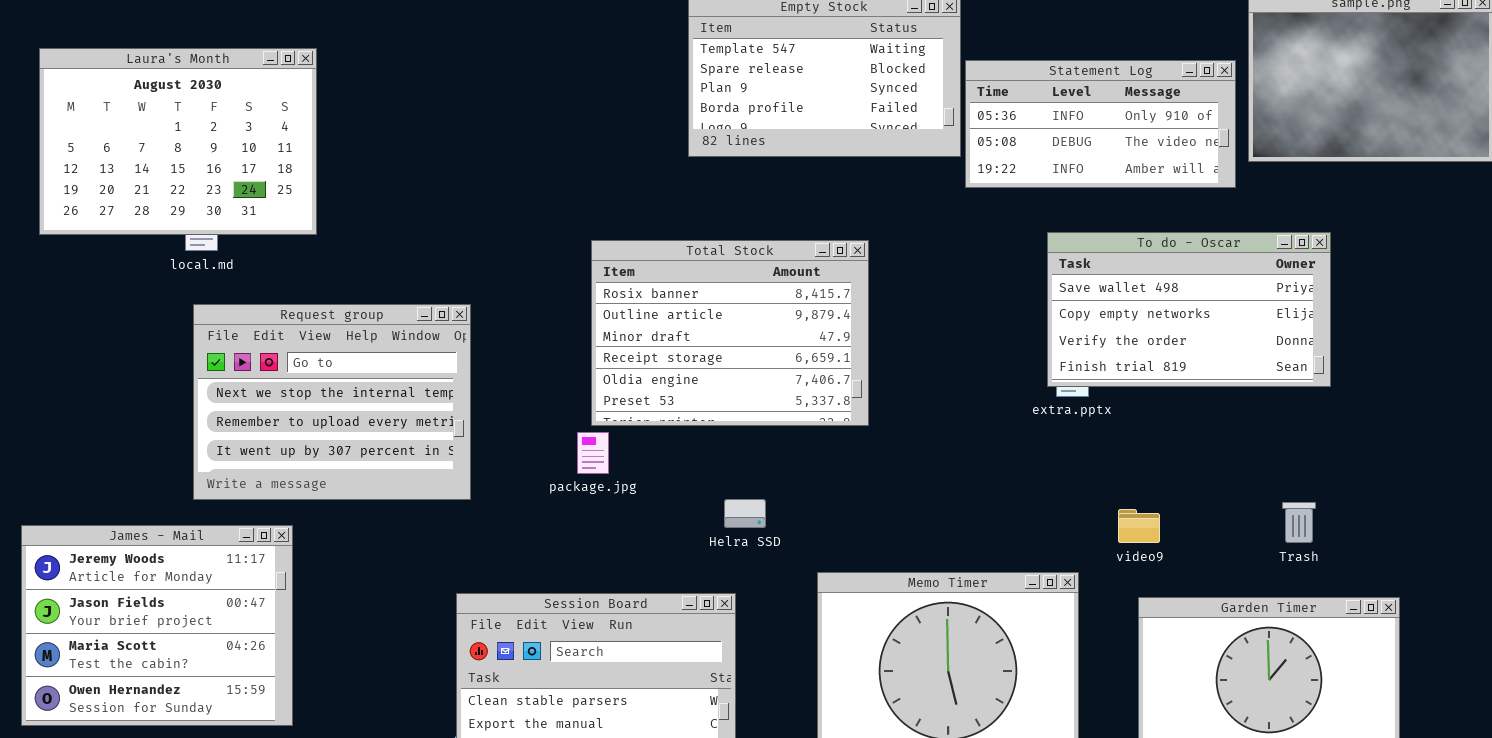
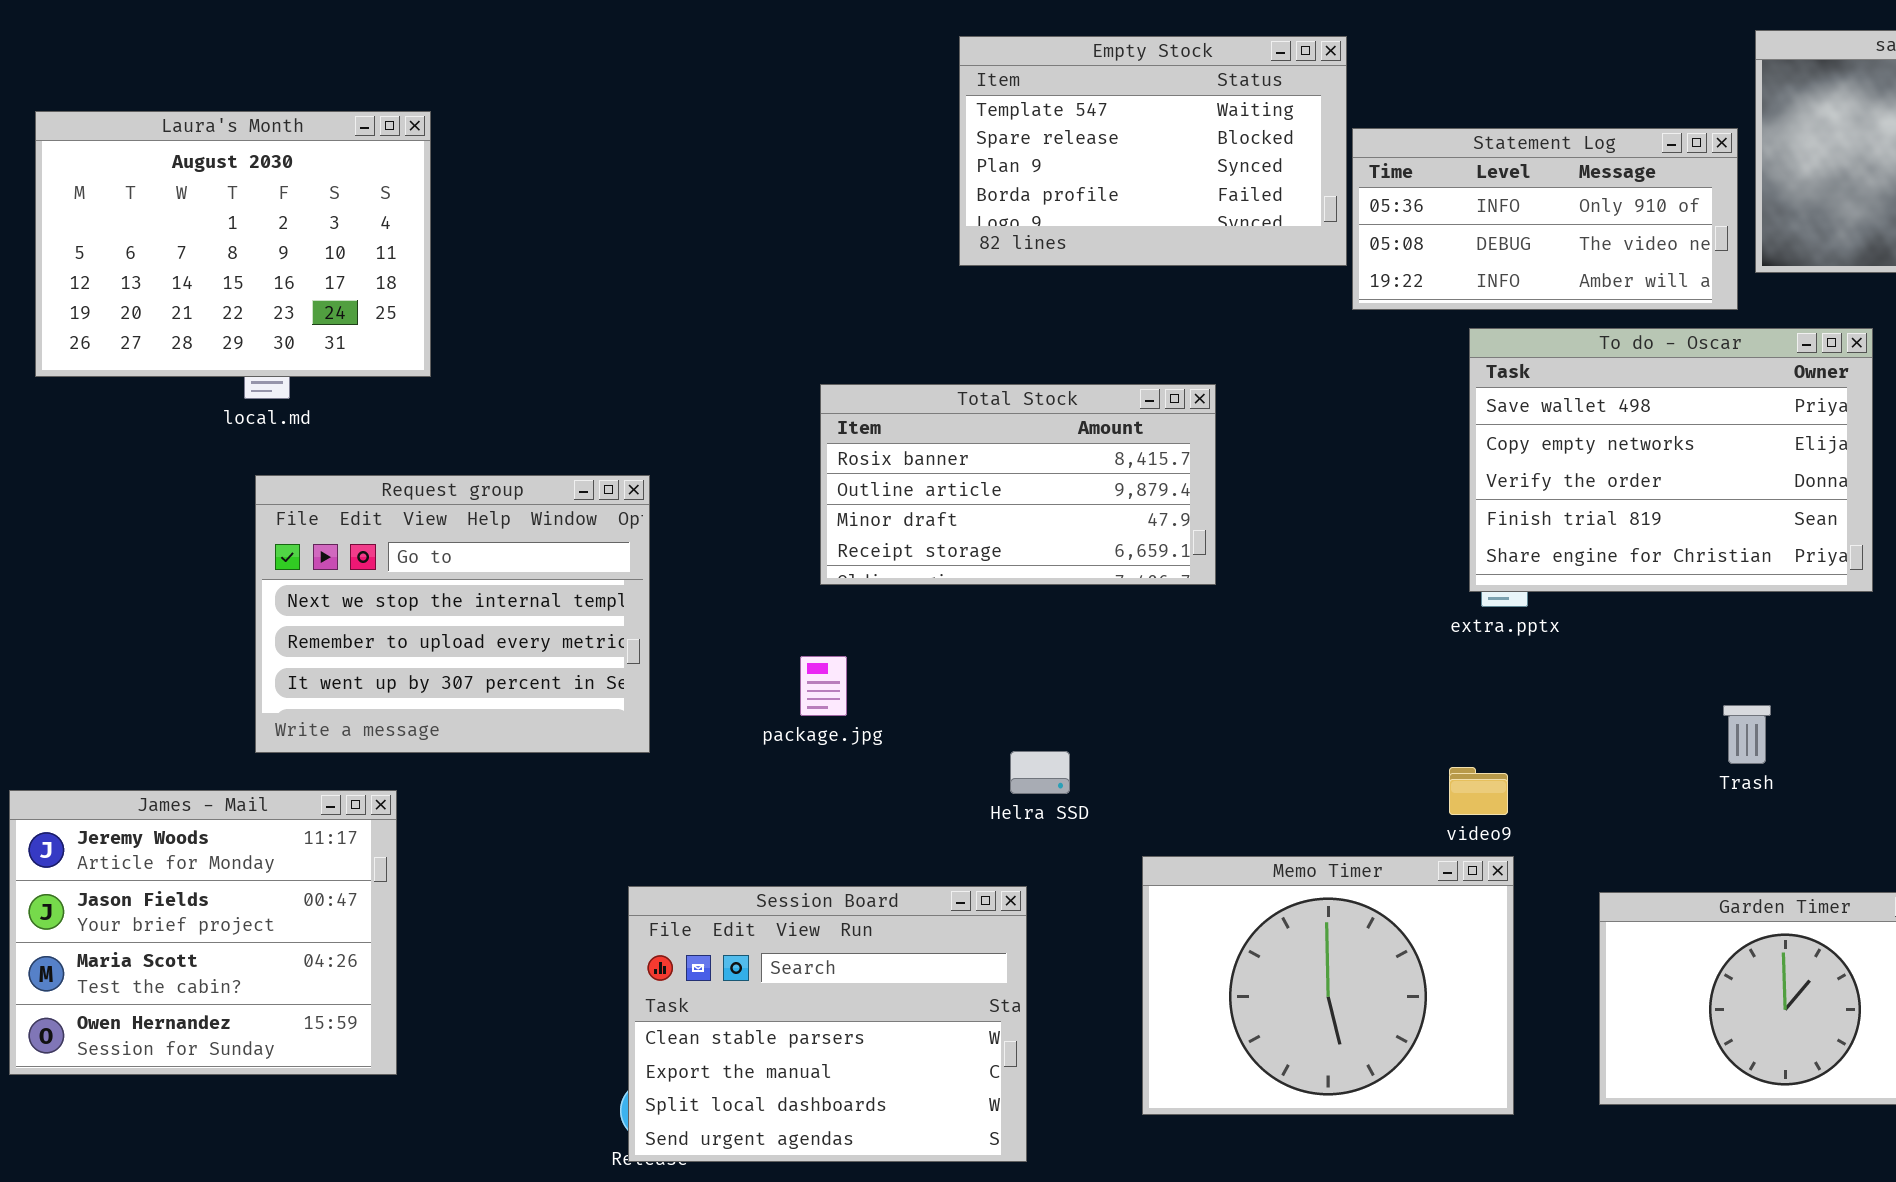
To do - Oscar: [1047,232,1331,387] -> [1469,328,1873,592], resized
Total Stock: [591,240,869,426] -> [820,384,1216,585], resized
Trash: [1282,502,1316,543] -> [1723,705,1771,764], moved
video9: [1118,509,1160,543] -> [1449,767,1508,815], moved

